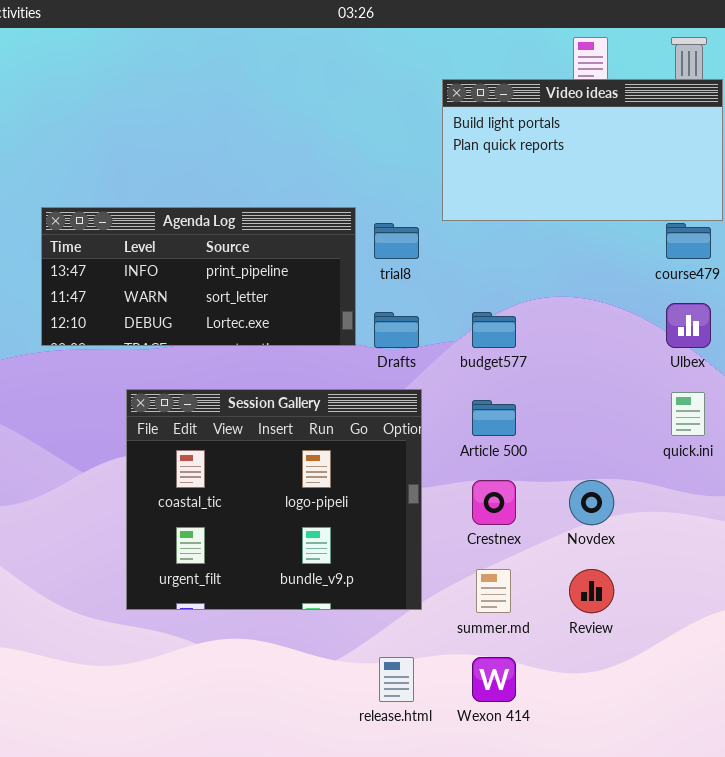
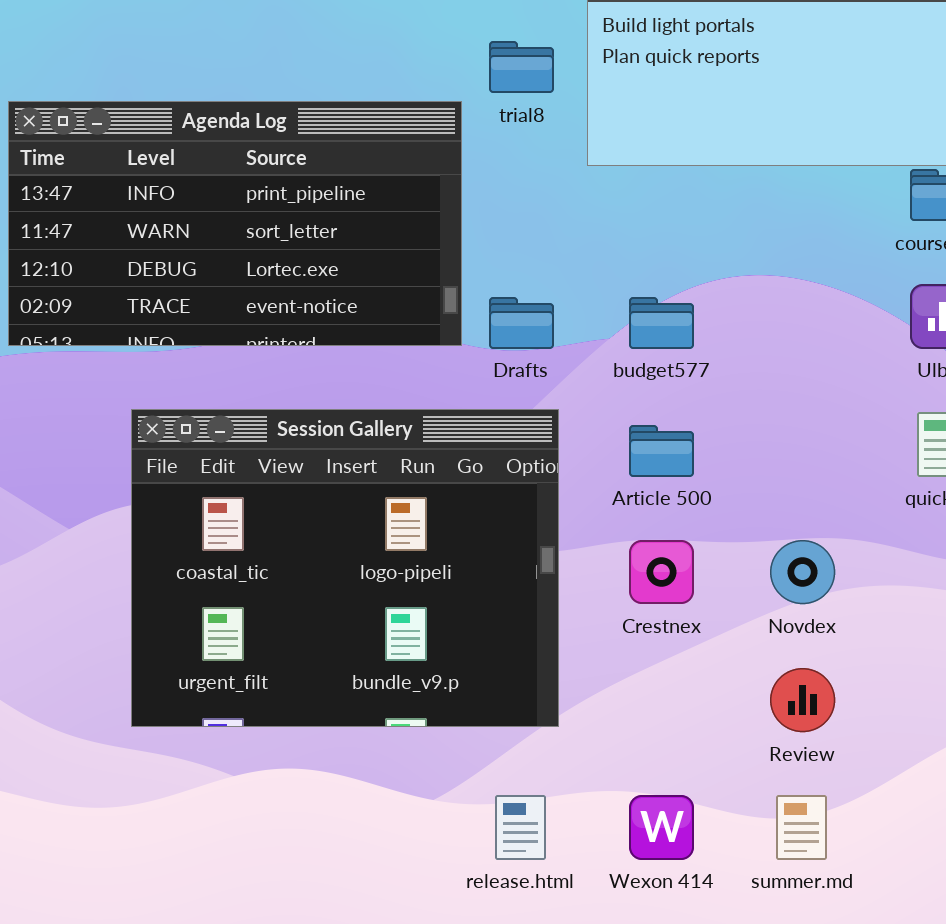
Agenda Log: [41,207,356,346] -> [8,101,462,346], resized
trial8: [374,223,419,259] -> [489,41,554,93], moved
summer.md: [476,569,511,613] -> [776,795,827,860], moved

